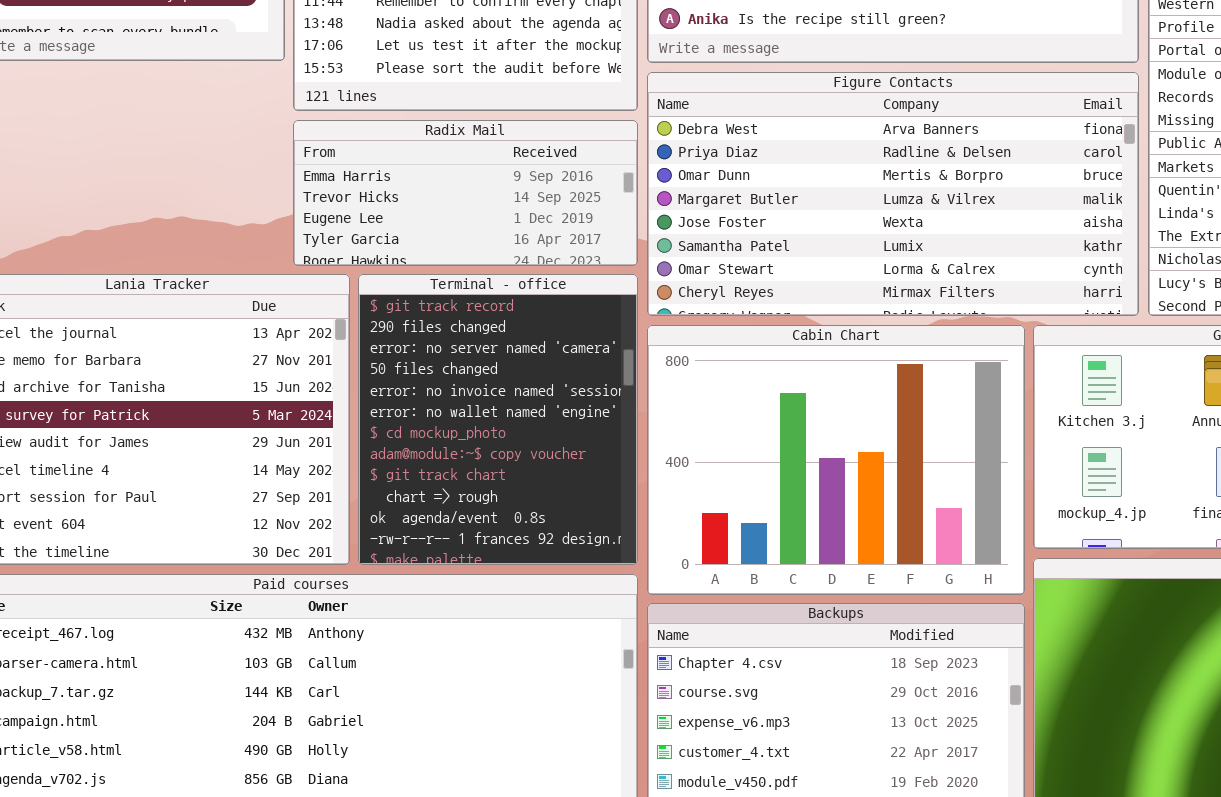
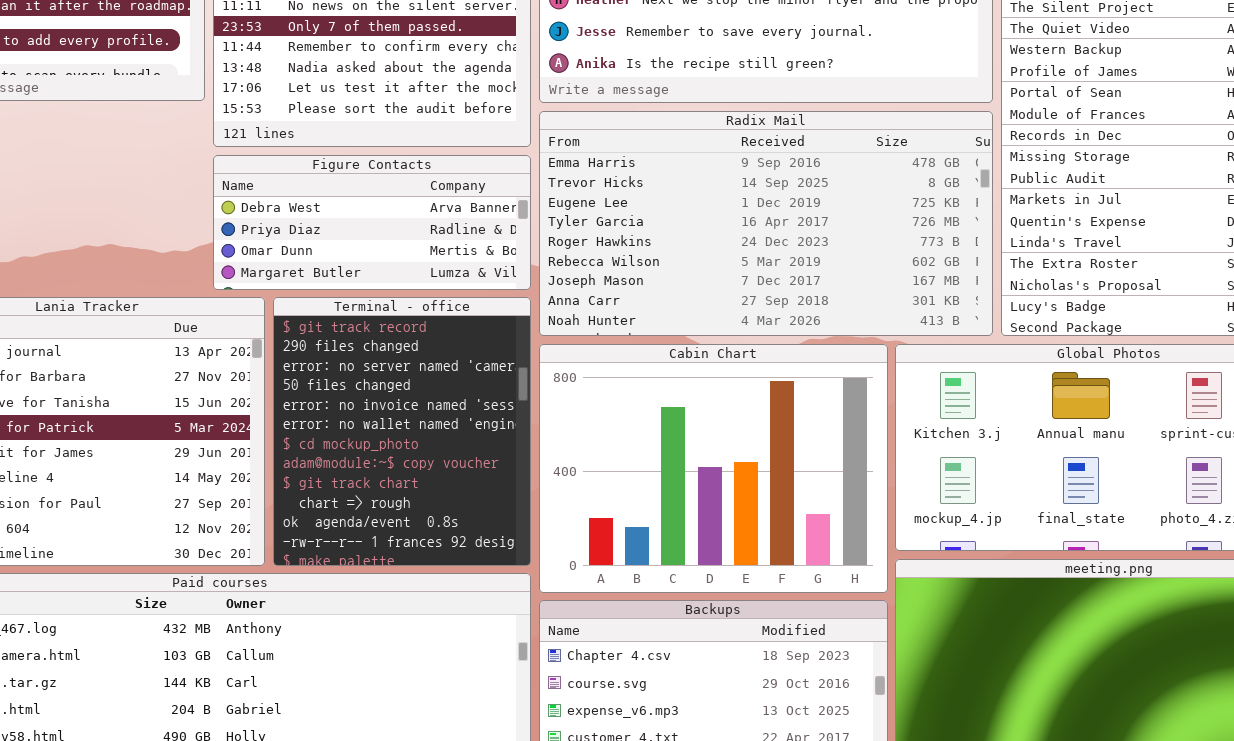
Figure Contacts: [647,72,1139,316] -> [213,155,531,290], moved, resized
Radix Mail: [293,120,638,266] -> [539,111,993,336], moved, resized

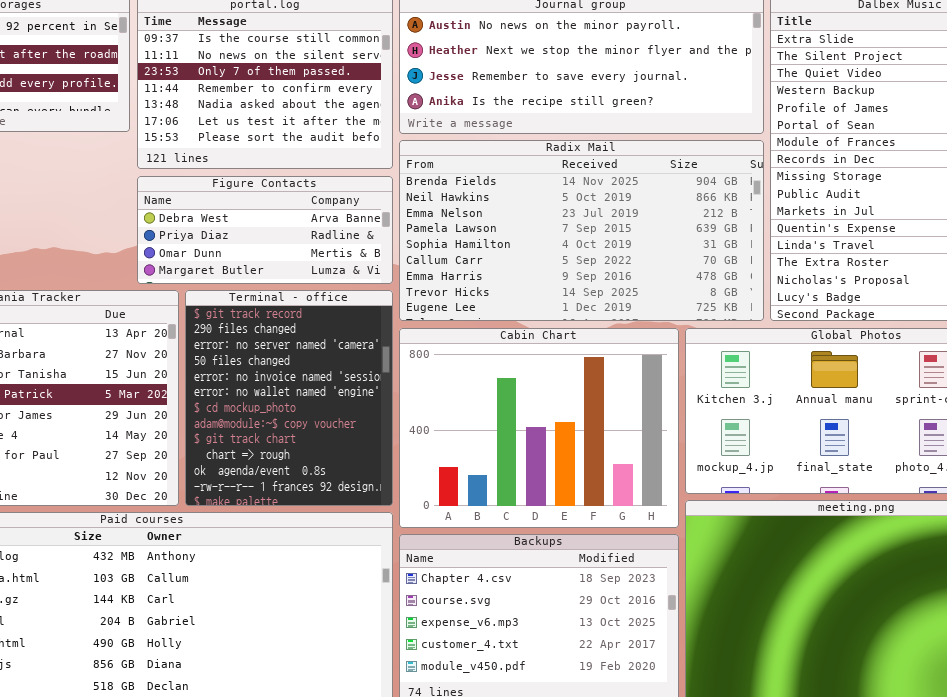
Radix Mail: [539,111,993,336] -> [399,140,764,321], scrolled up 6 rows

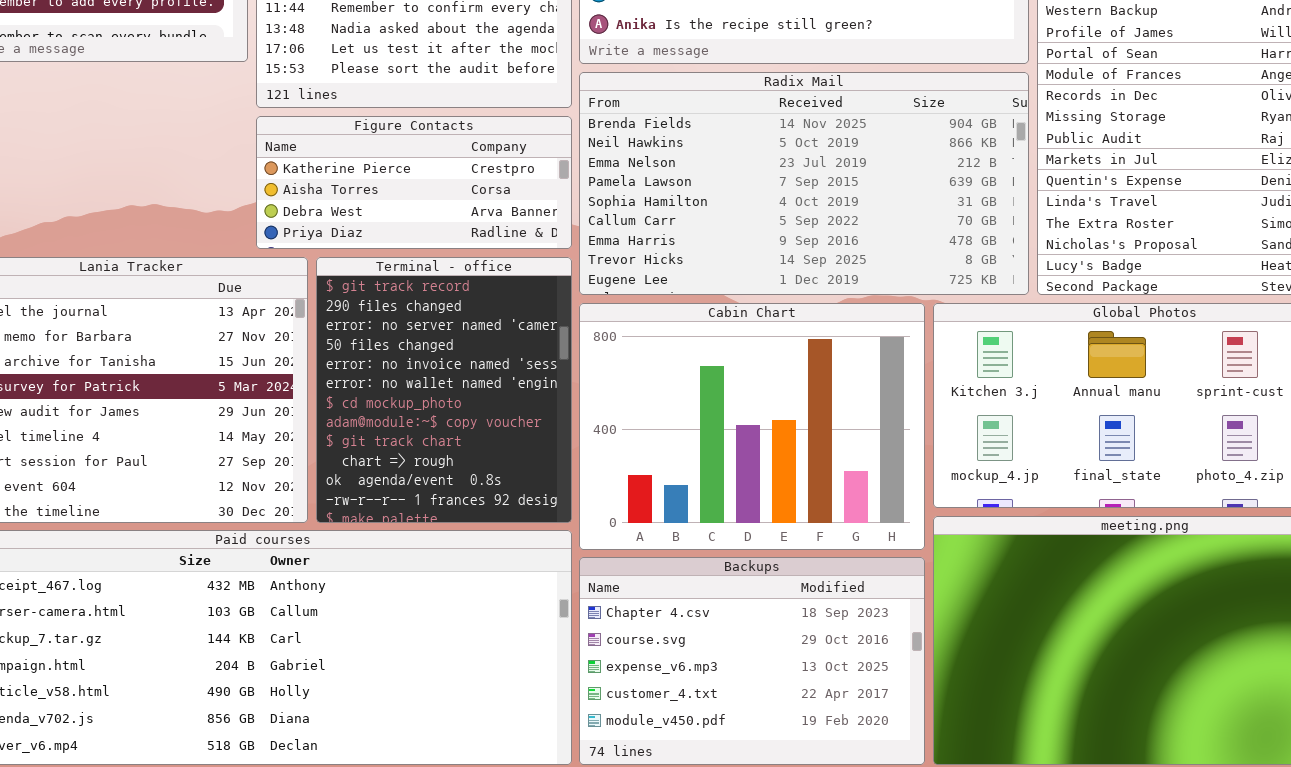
Figure Contacts: [137,176,393,284] -> [256,116,572,249], scrolled up 2 rows

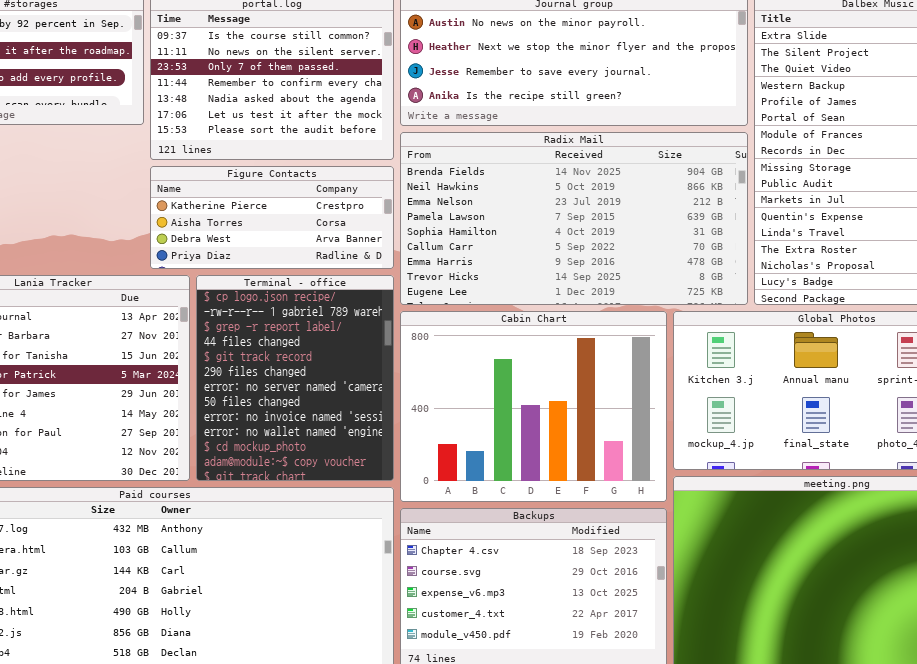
Terminal - office: [316,257,572,523] -> [196,275,394,481], scrolled up 4 rows

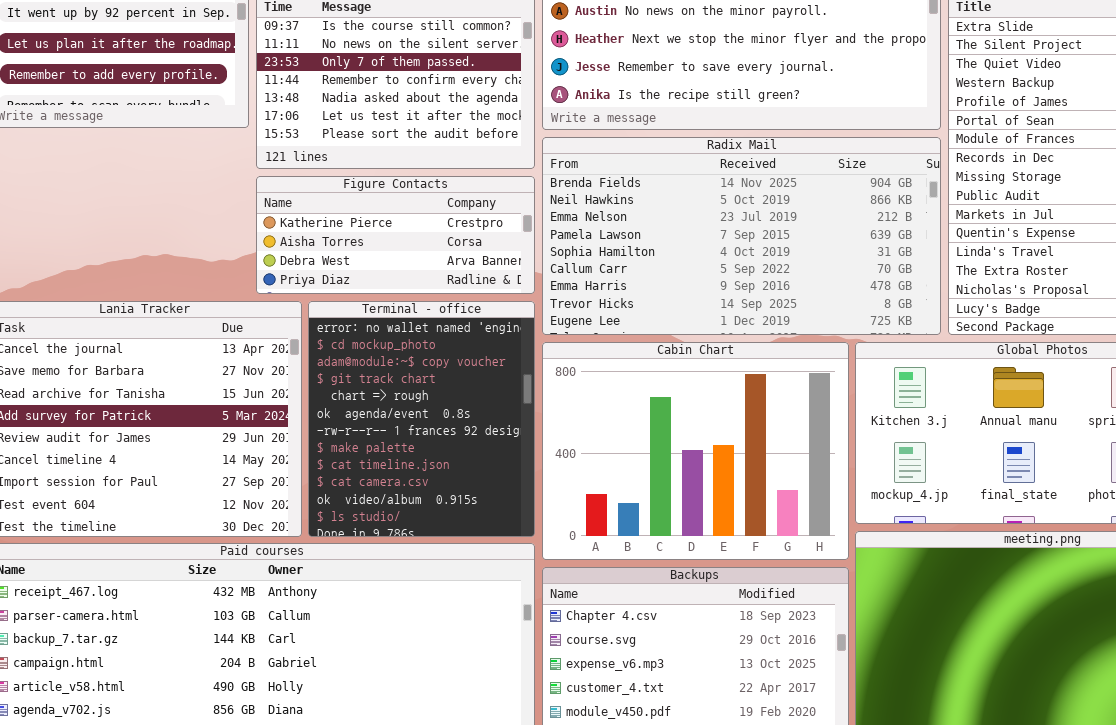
Terminal - office: [196,275,394,481] -> [308,301,535,537], scrolled down 9 rows

